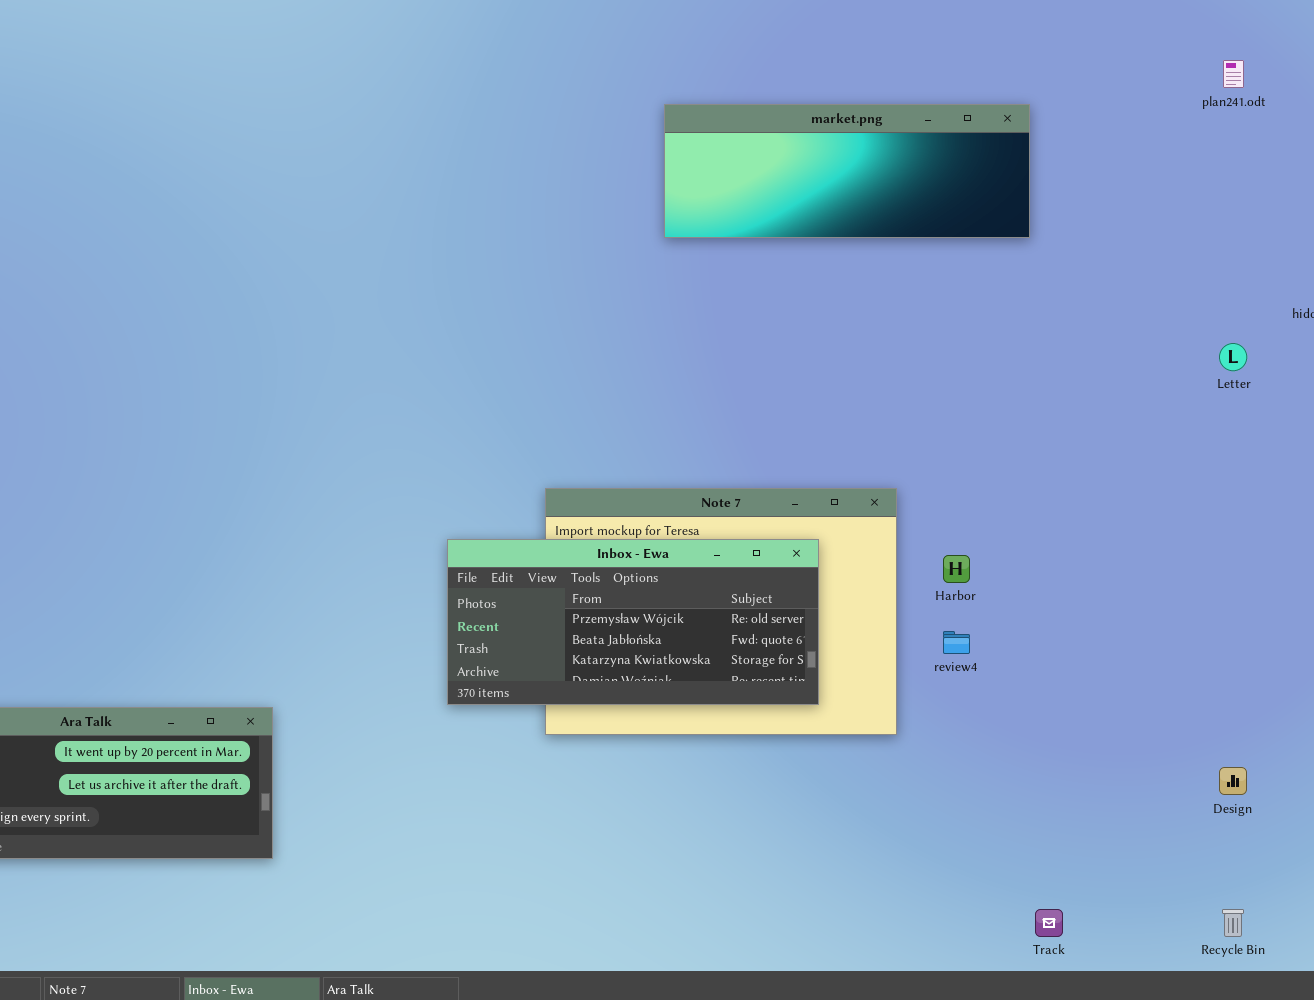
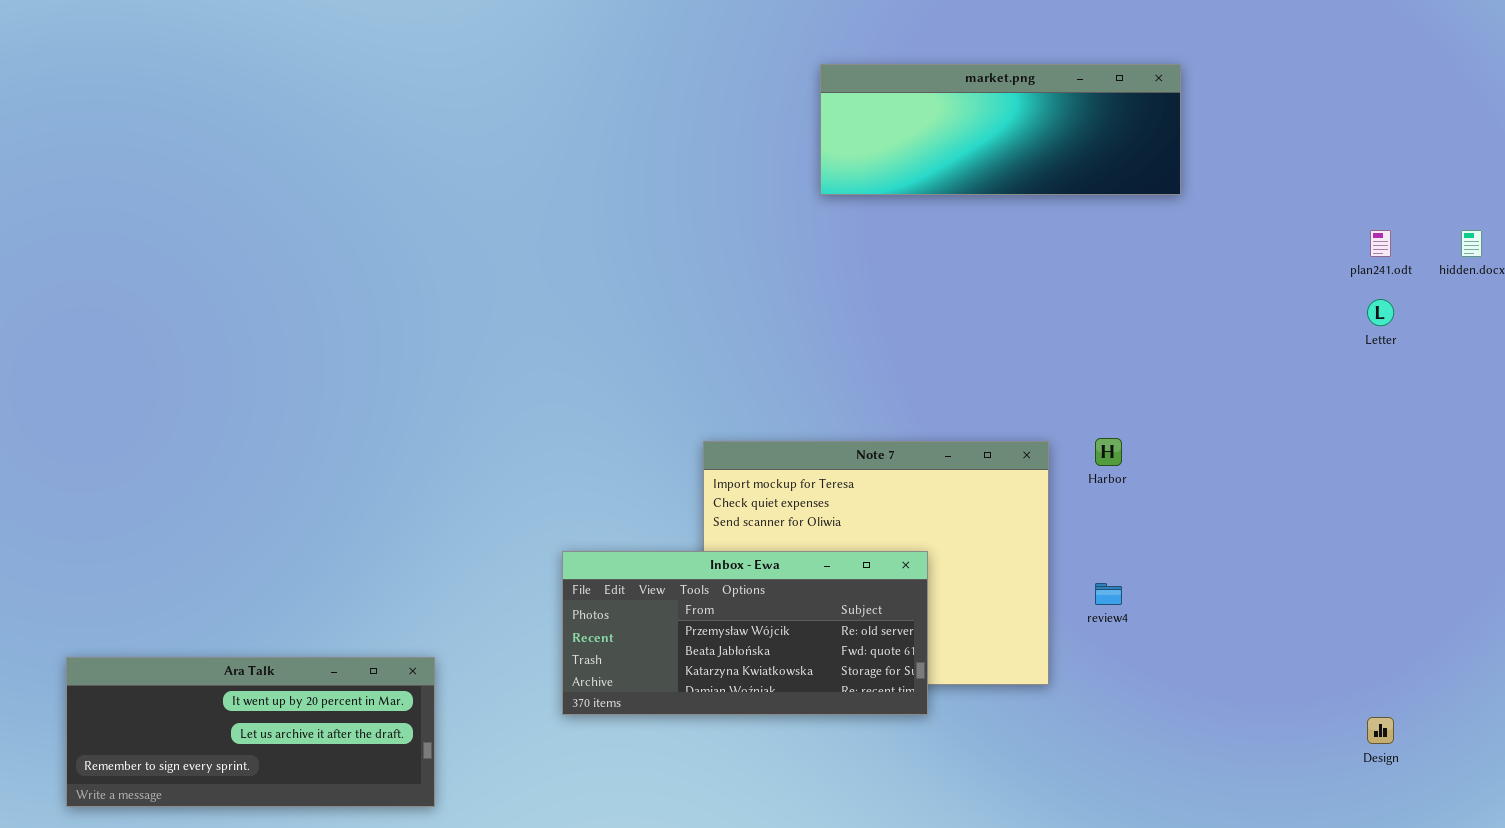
plan241.odt: [1223,60,1244,88] -> [1370,230,1391,257], moved
Inbox - Ewa: [447,539,819,705] -> [562,551,928,715], moved
Harbor: [943,555,970,583] -> [1095,438,1122,466], moved

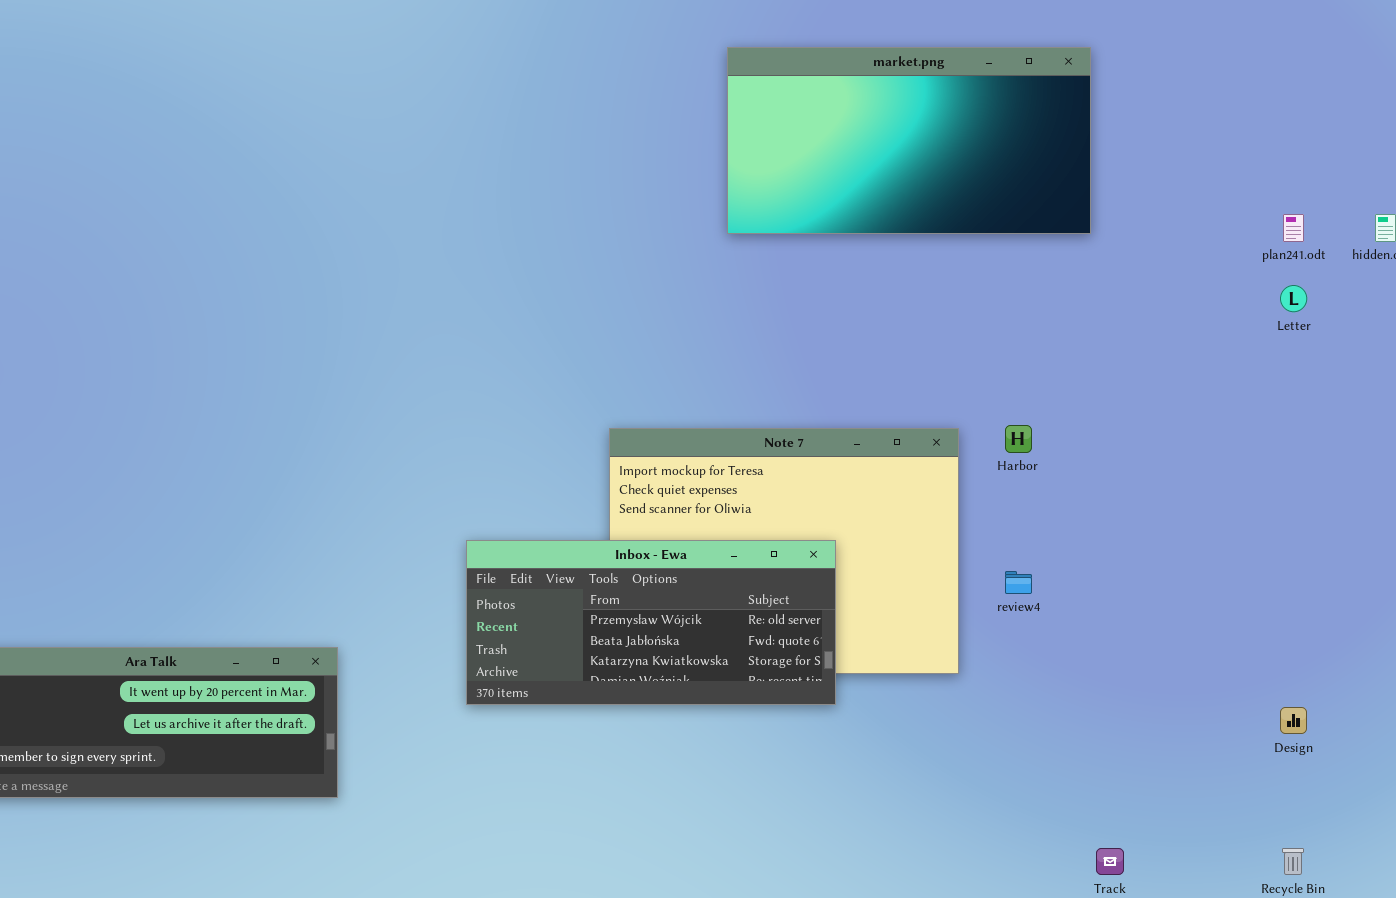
market.png: [820,64,1181,195] -> [727,47,1091,234], resized

